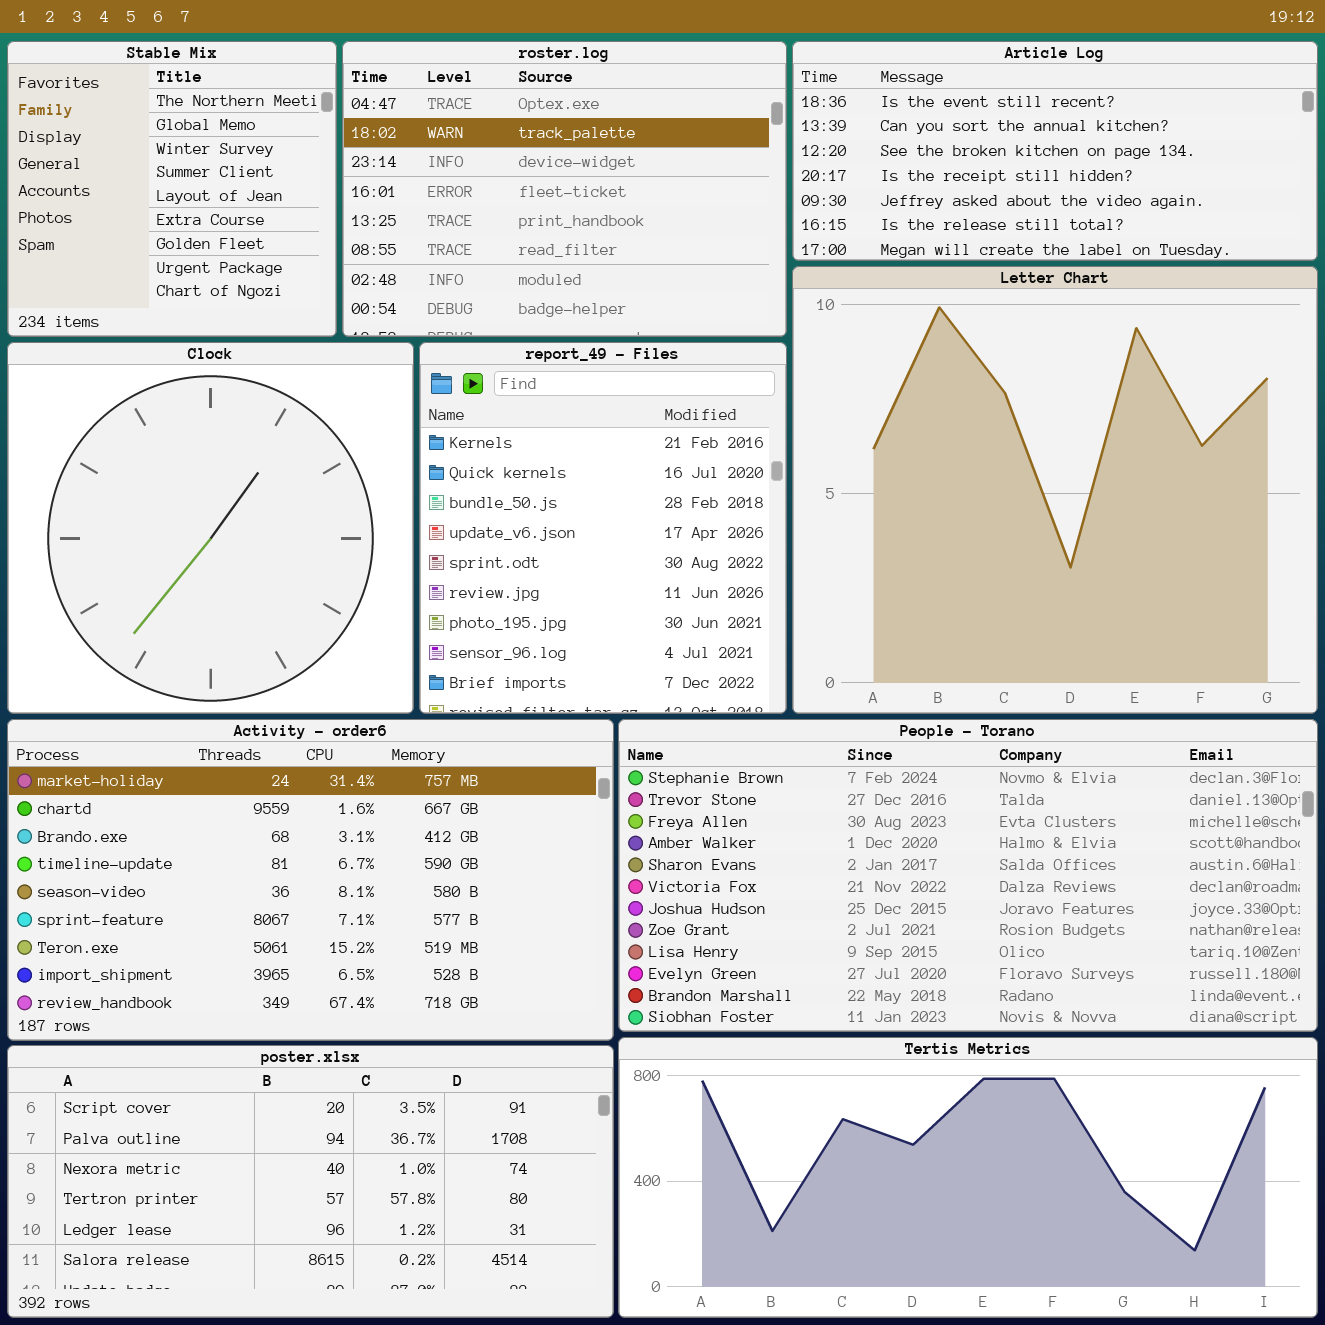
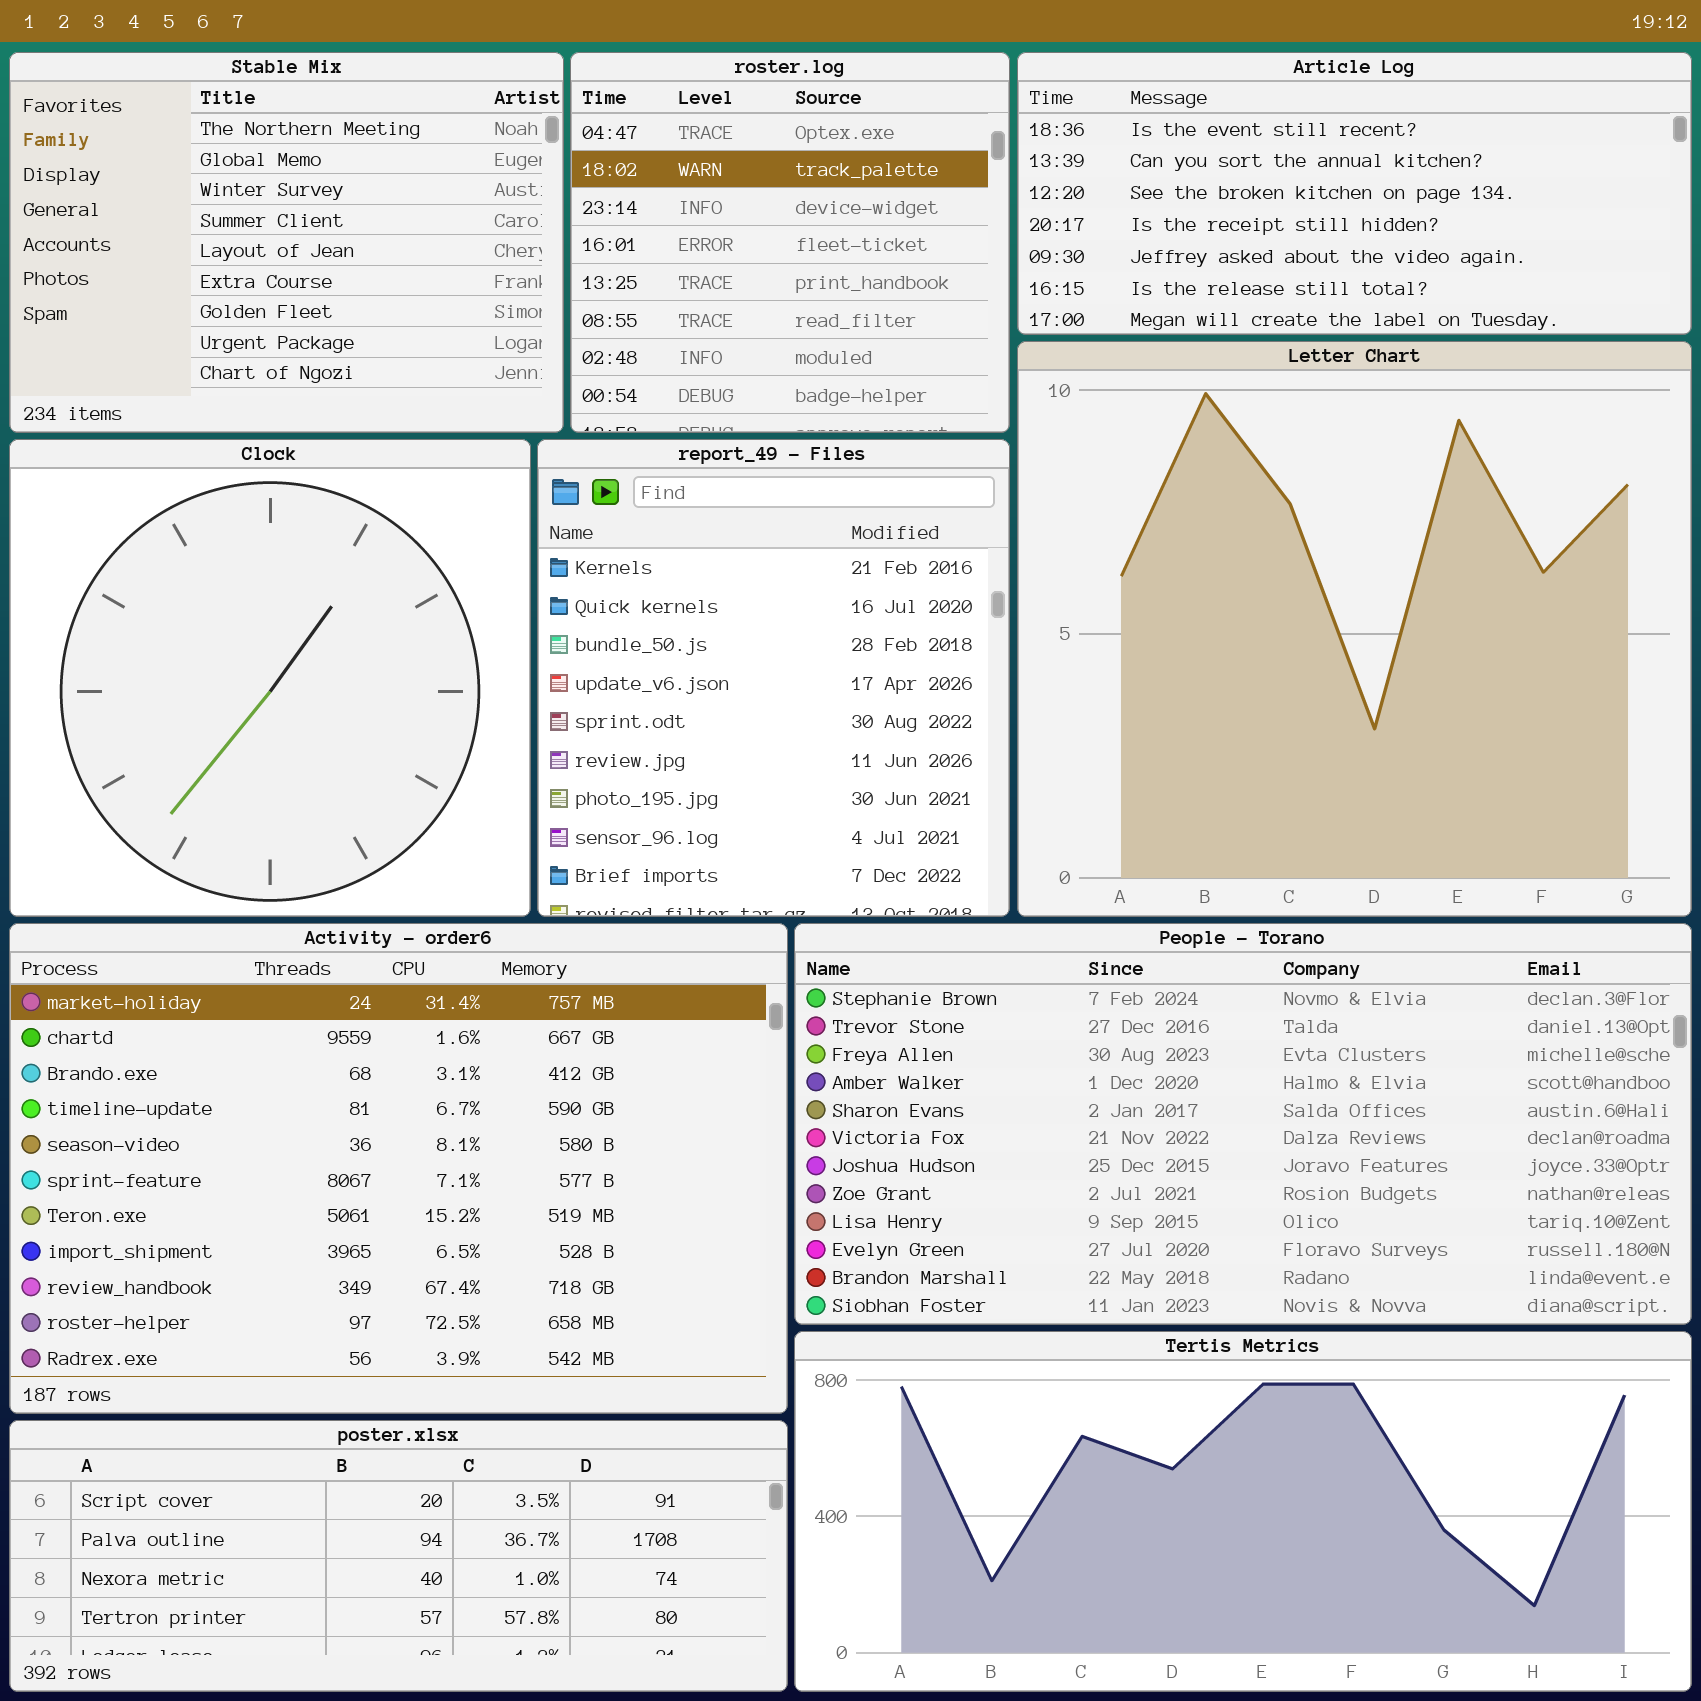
Stable Mix: [7,41,337,337] -> [9,52,564,433], resized
roster.log: [342,41,787,337] -> [570,52,1010,433], resized
Activity - order6: [7,719,614,1041] -> [9,923,788,1414], resized
poster.xlsx: [7,1045,614,1318] -> [9,1420,788,1692], resized

